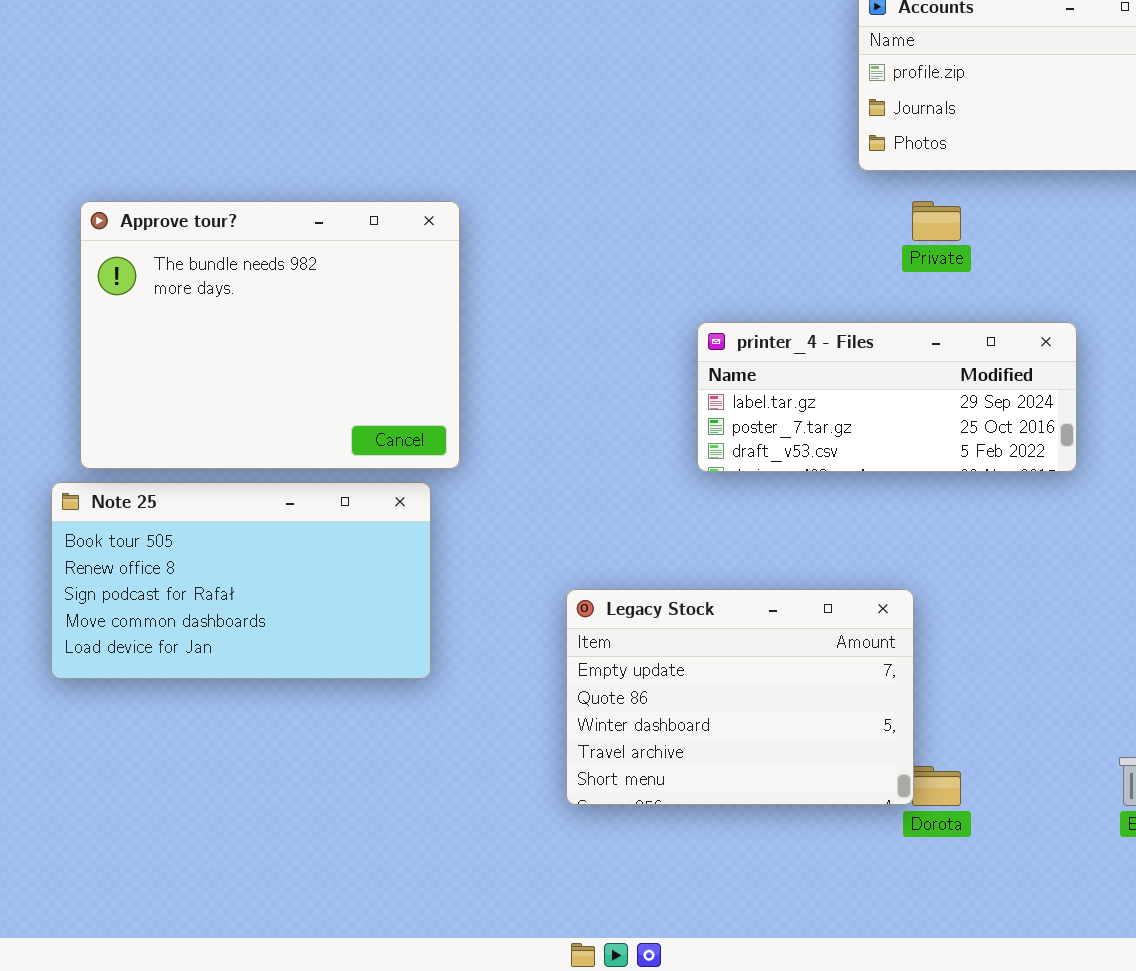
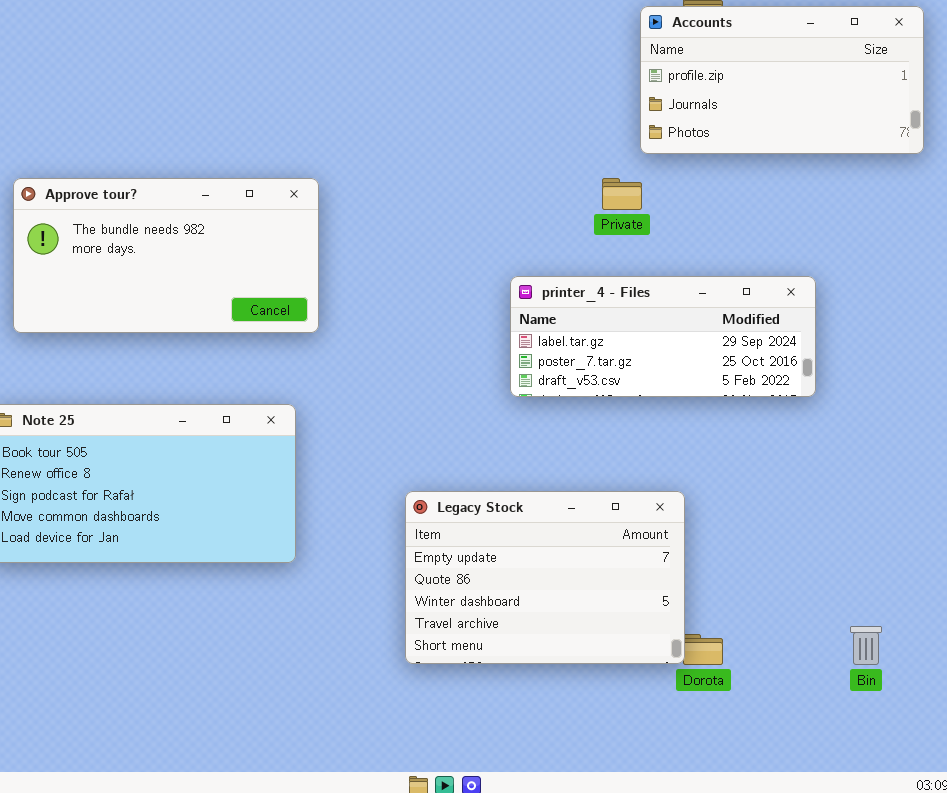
Approve tour?: [80,201,460,469] -> [13,178,319,333], resized
Private: [912,201,961,241] -> [602,178,642,210], moved

